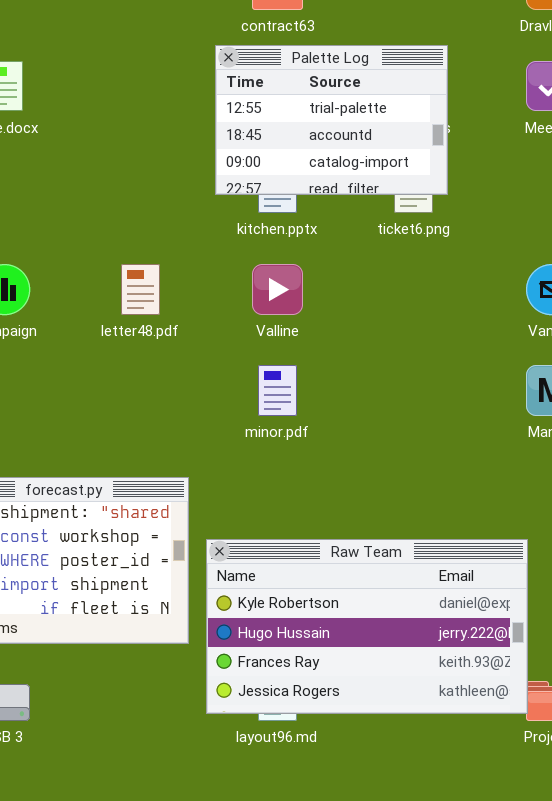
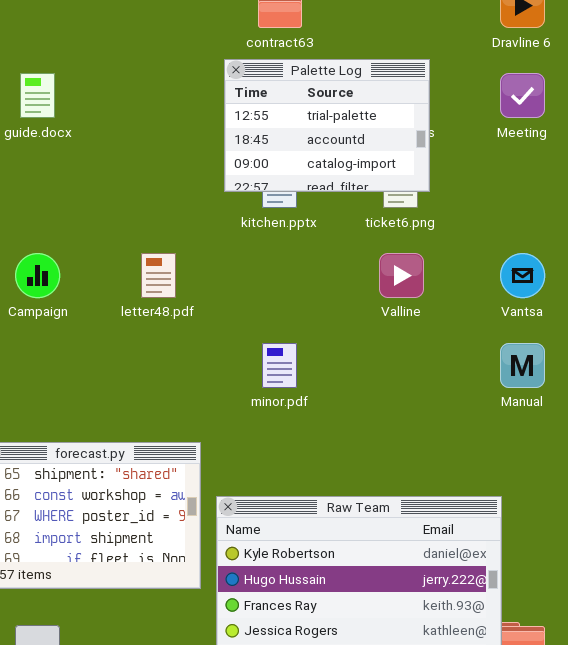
Valline: [252,264,303,315] -> [379,253,424,298], moved

